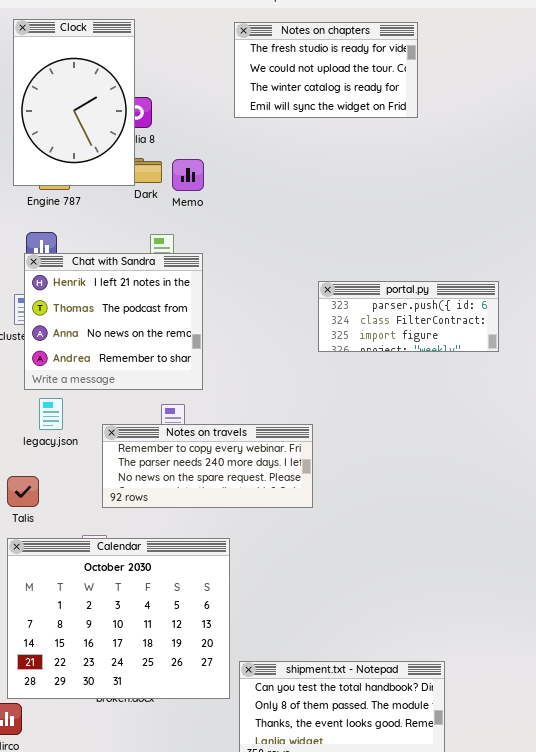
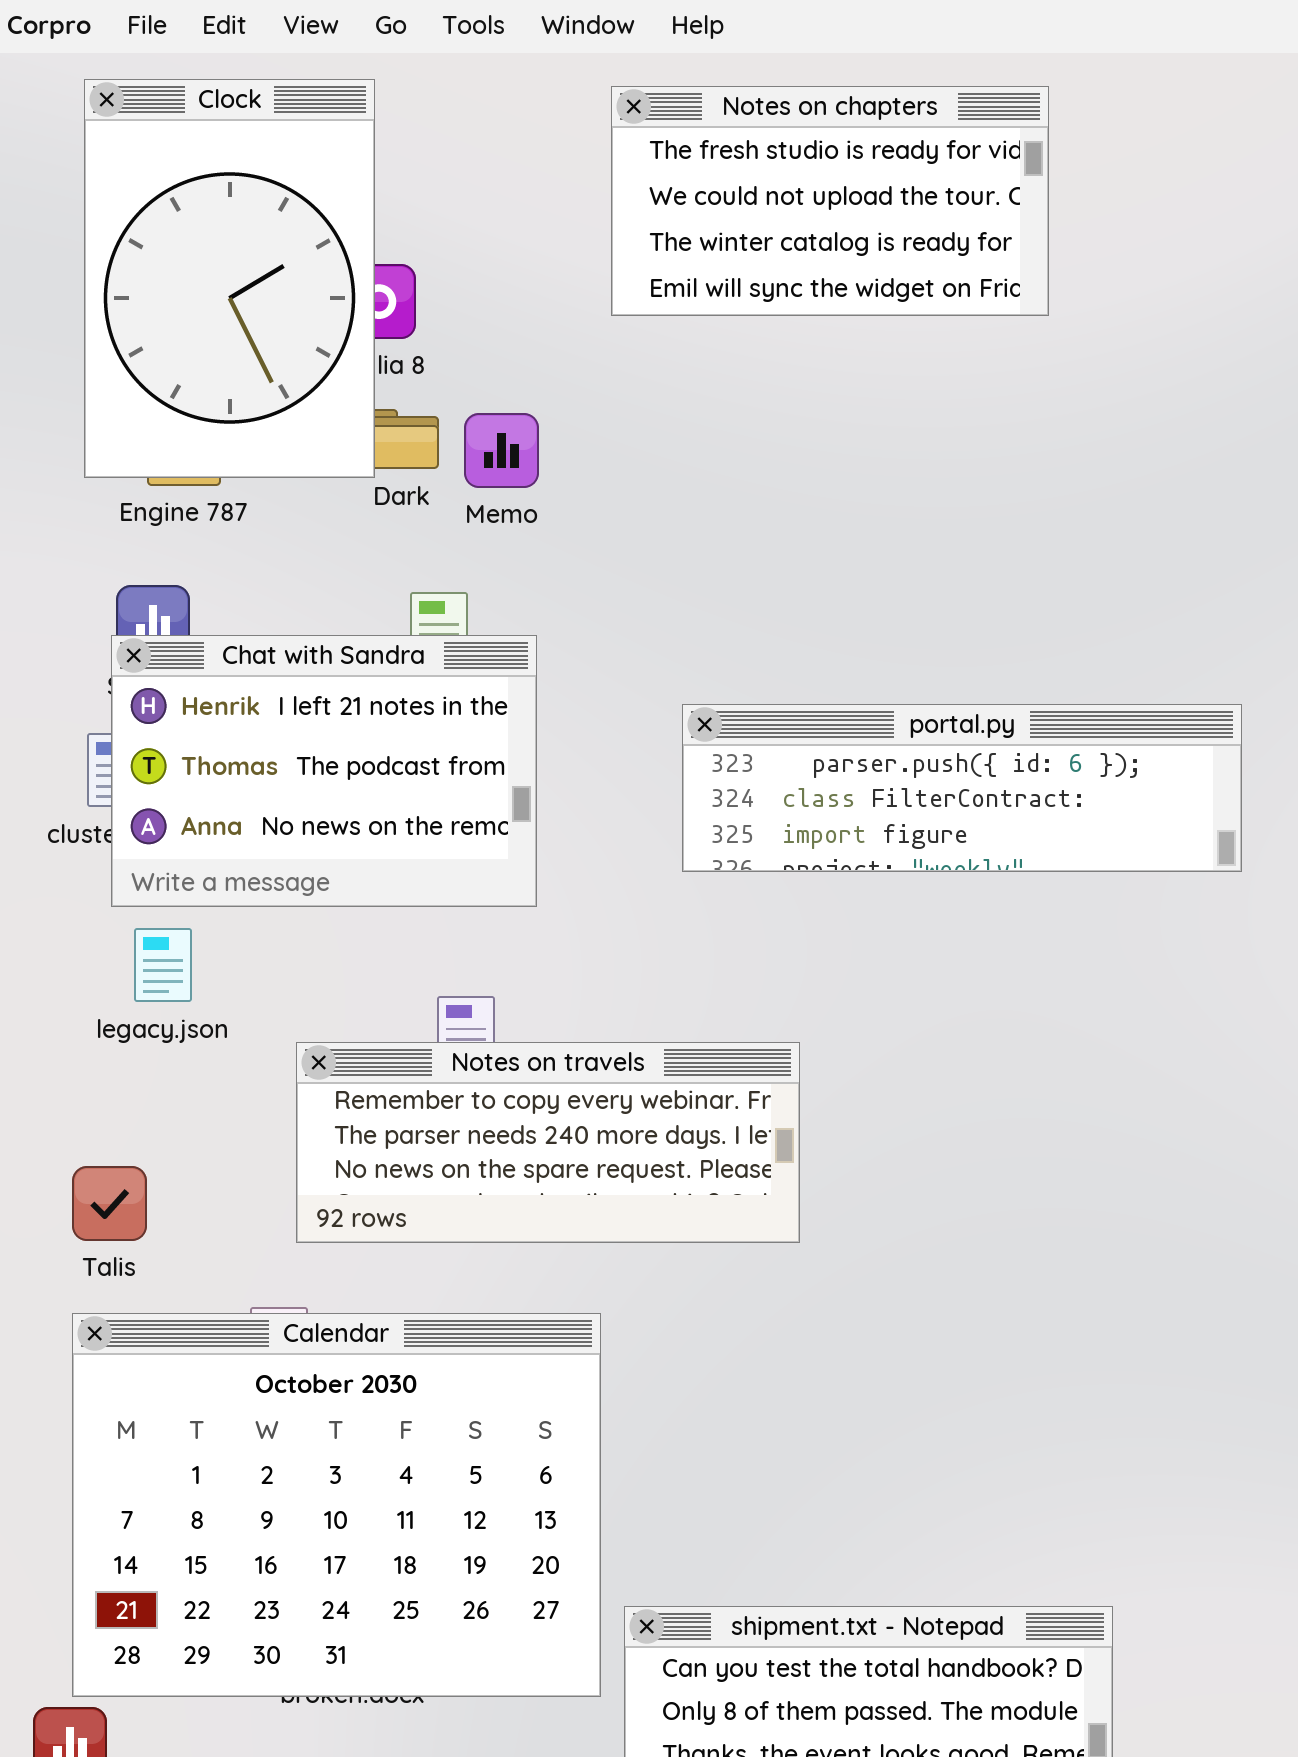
Chat with Sandra: [24,253,203,390] -> [111,635,537,907], resized
portal.py: [318,281,499,352] -> [682,704,1242,872], resized
legacy.json: [39,398,63,430] -> [134,928,192,1002], moved

